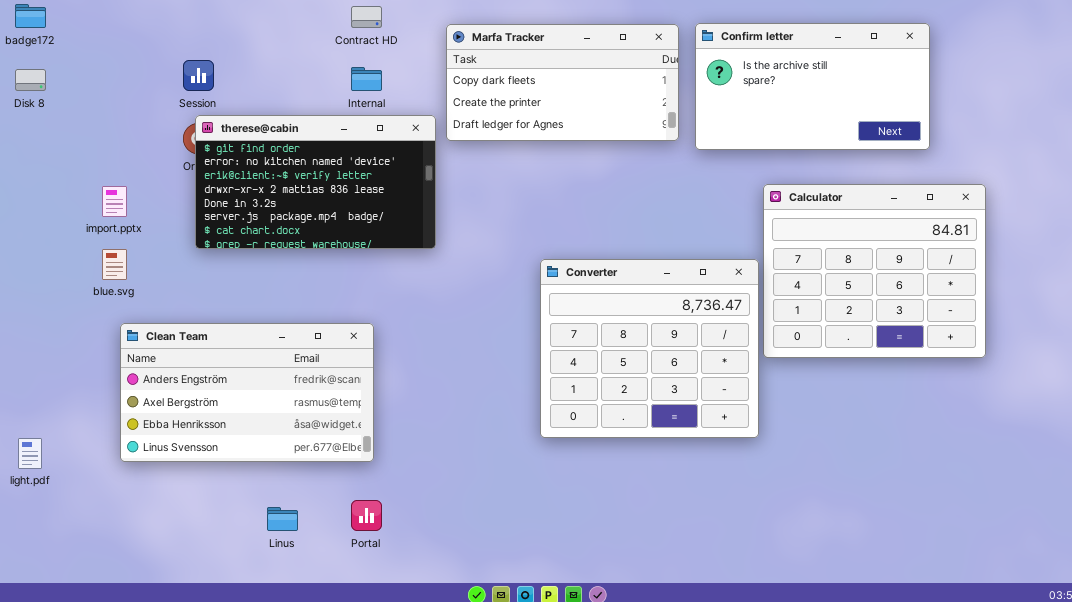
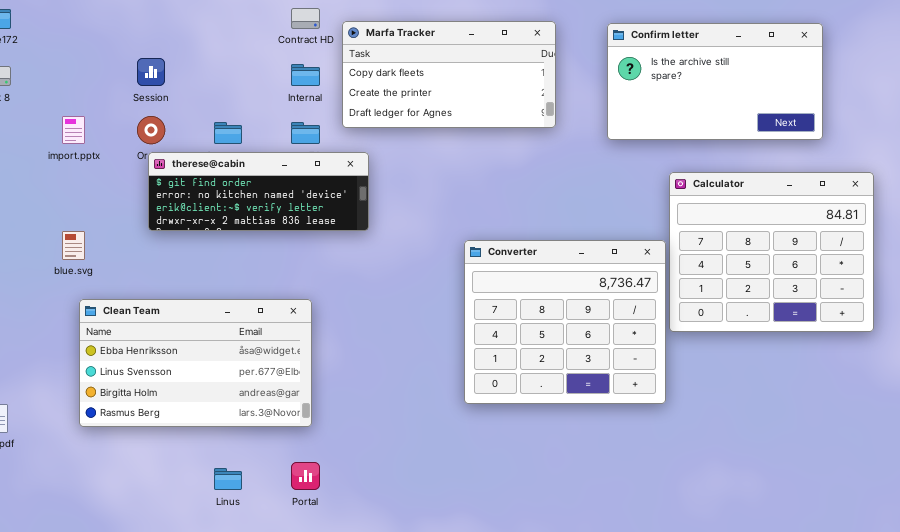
Marfa Tracker: [446,24,679,141] -> [342,21,556,128], moved
therese@cabin: [195,115,436,249] -> [148,152,369,231], resized
import.pptx: [102,186,127,217] -> [62,116,85,144], moved
Clean Team: [120,323,374,462] -> [79,299,312,427], scrolled down 2 rows

